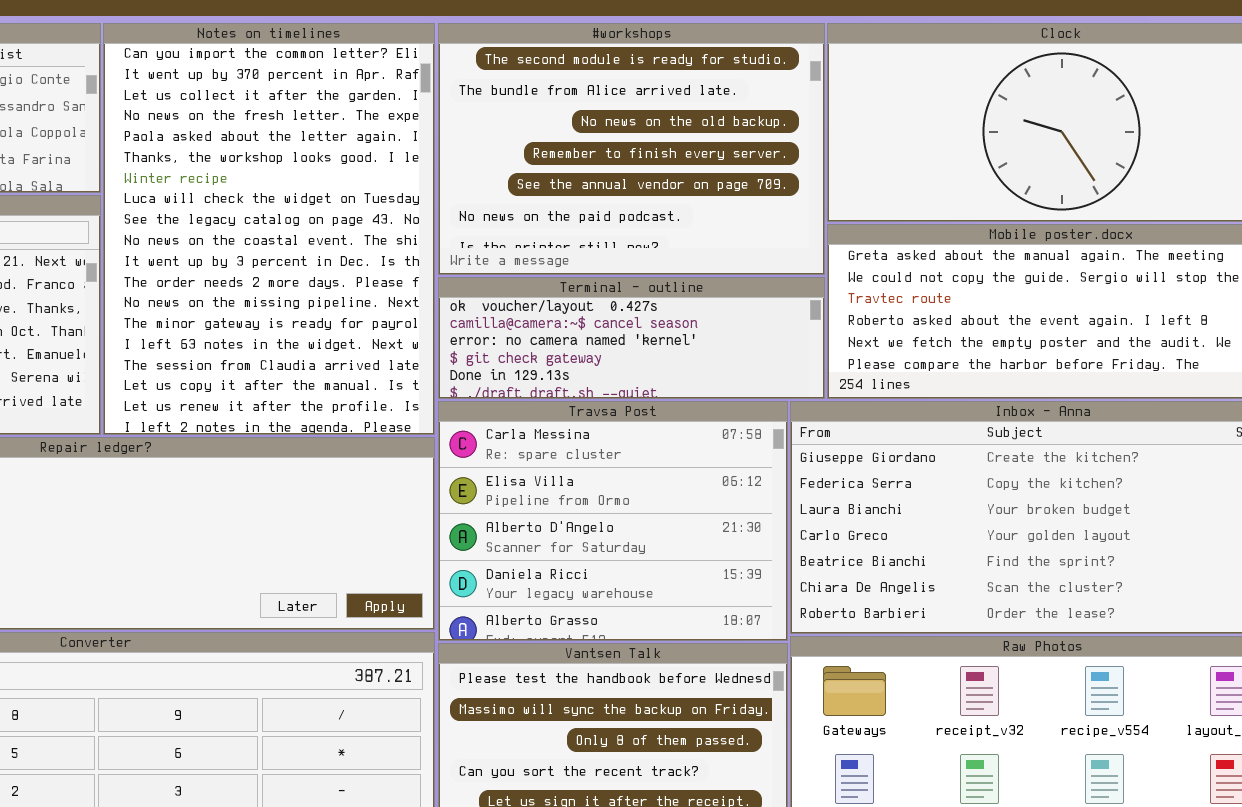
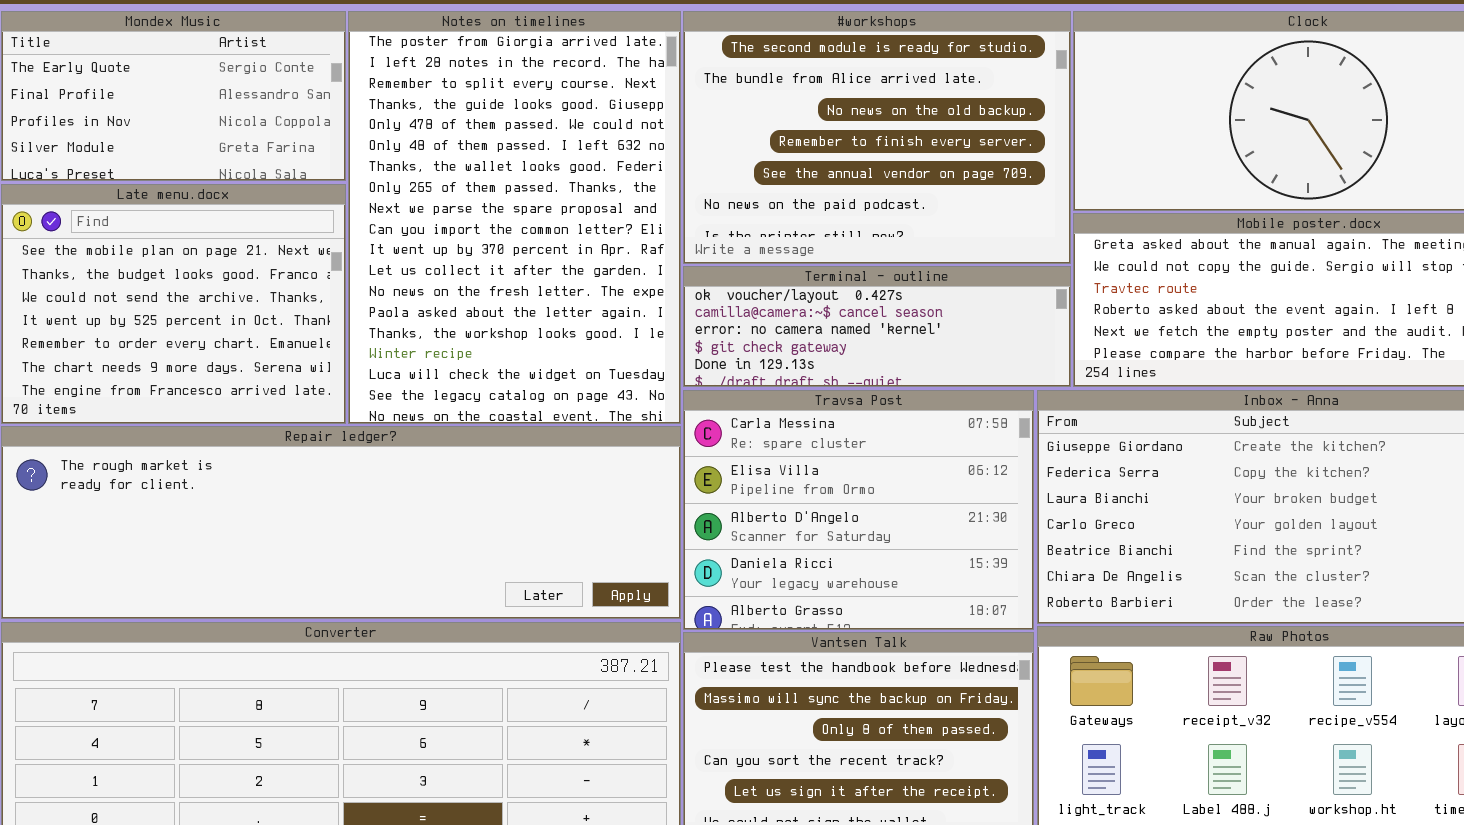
Notes on timelines: [103,23,435,435] -> [348,11,681,424], scrolled up 9 rows

